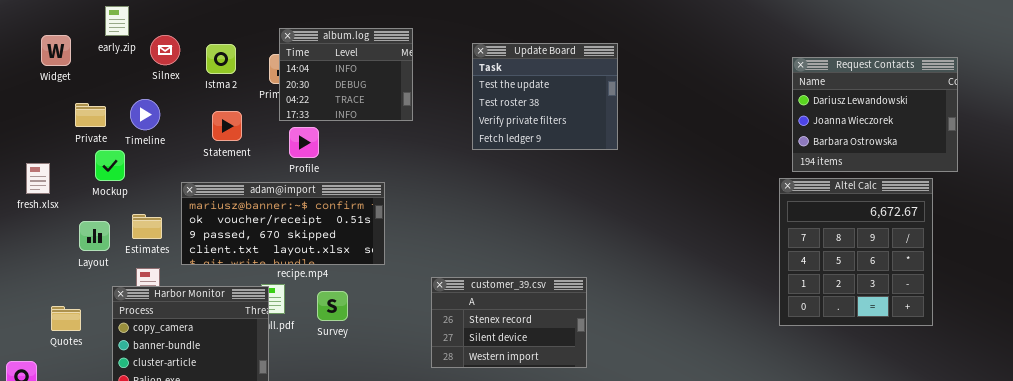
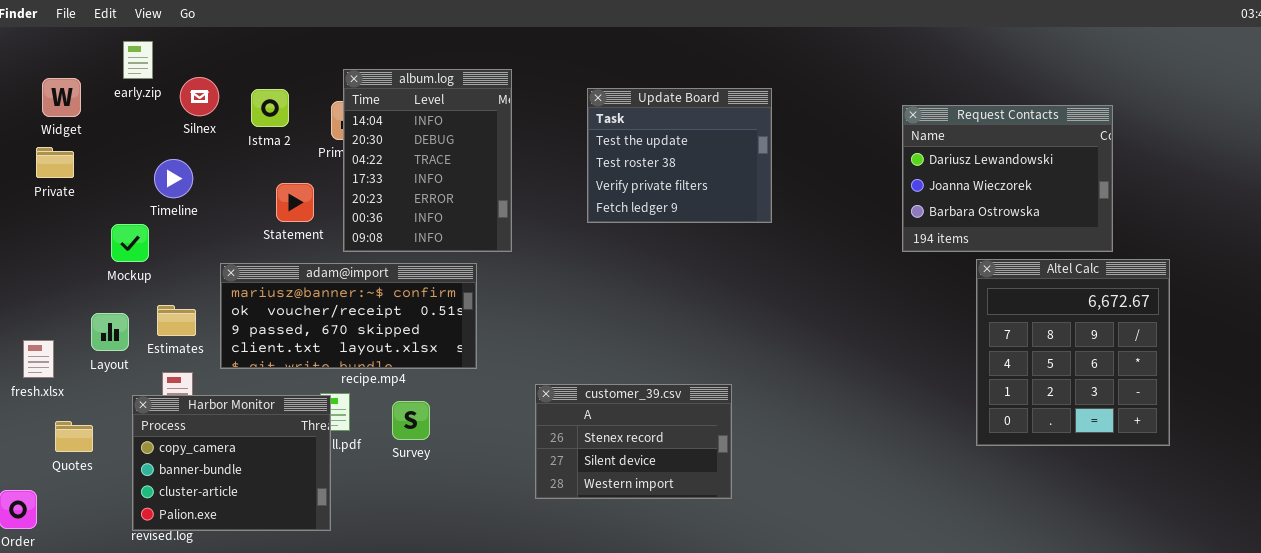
album.log: [279,28,413,121] -> [343,69,512,252], resized
Request Contacts: [792,57,958,172] -> [902,105,1113,252], moved
Private: [75,103,106,127] -> [36,147,74,178], moved
Statement: [212,111,242,141] -> [276,183,314,222], moved
fresh.xlsx: [26,163,50,194] -> [23,340,54,378], moved

